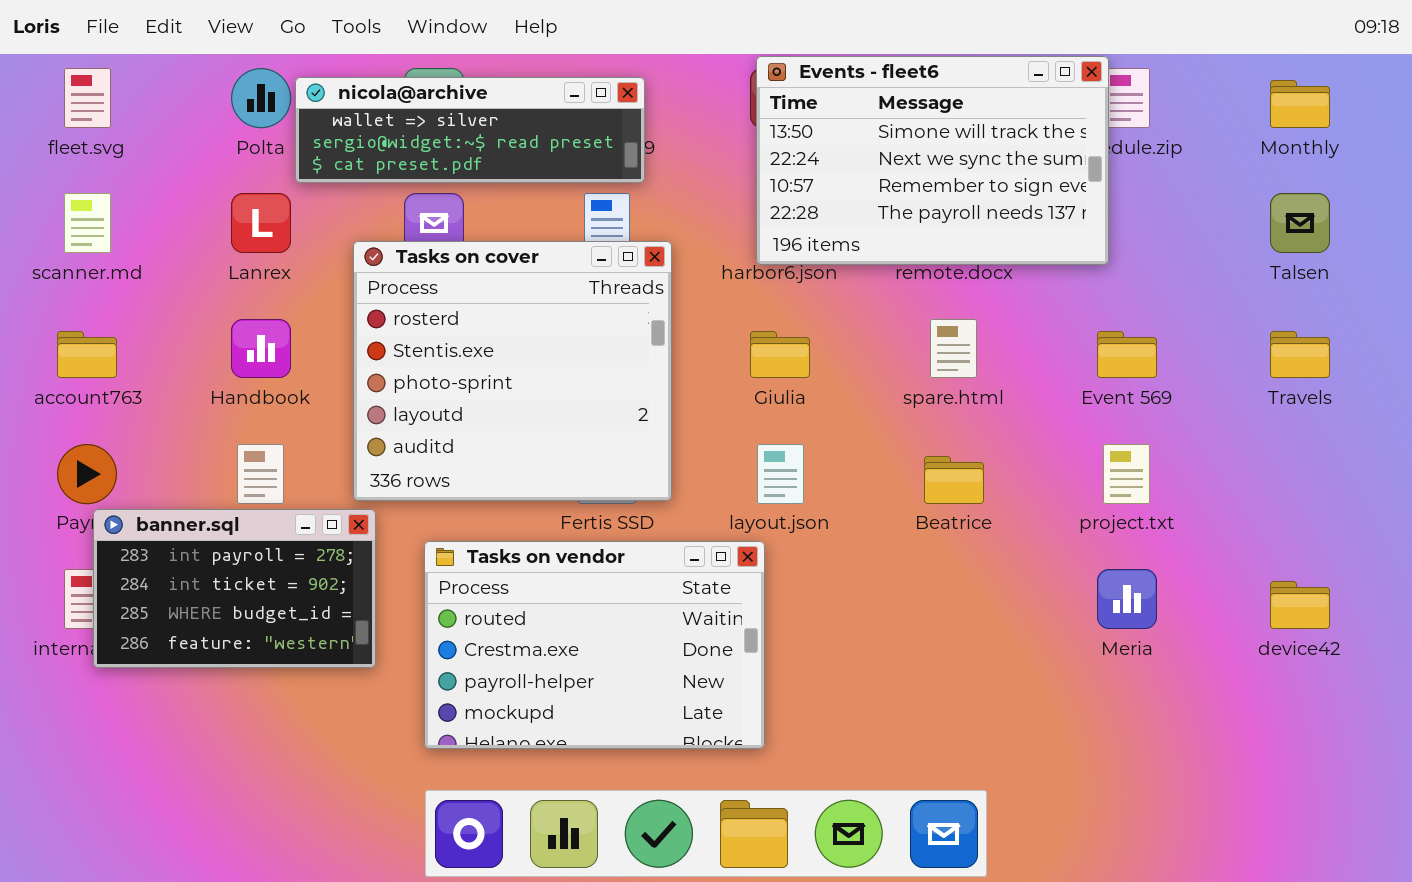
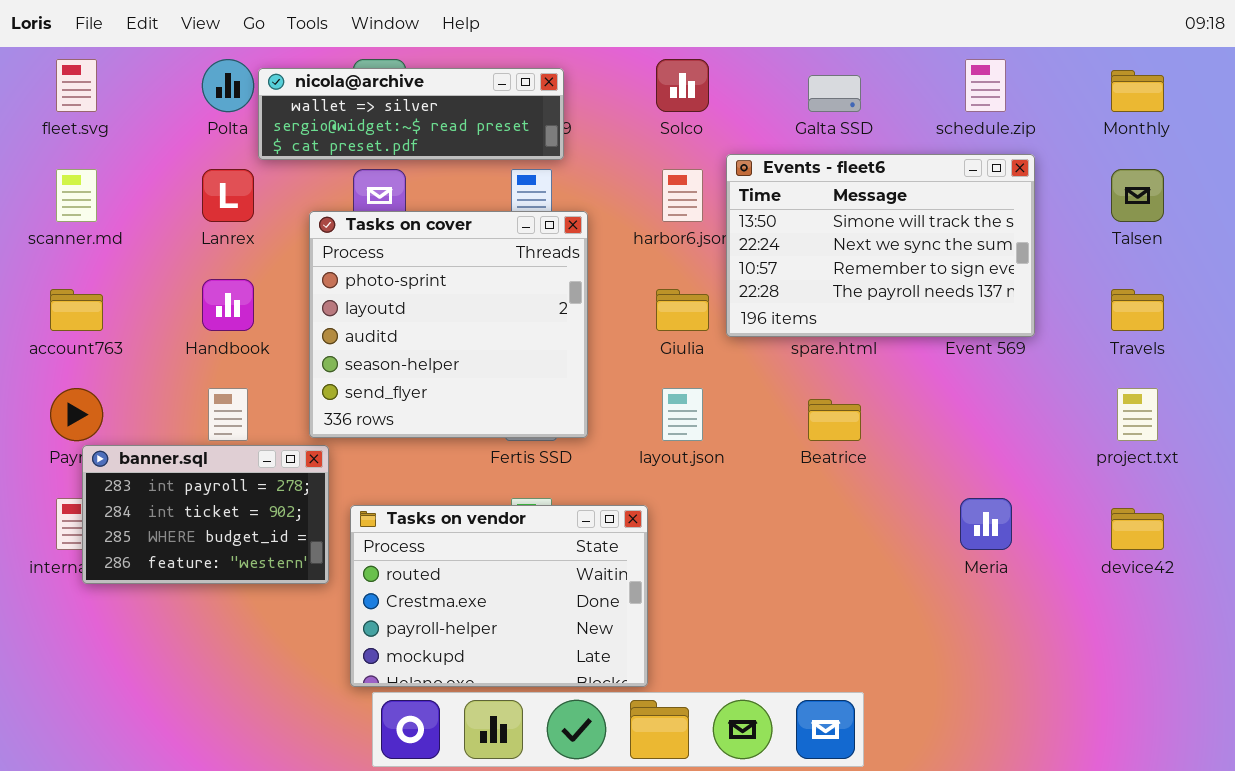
Events - fleet6: [756,56,1109,265] -> [726,154,1035,337], moved
Tasks on cover: [353,241,672,501] -> [309,211,588,438], scrolled down 2 rows
project.txt: [1103,444,1150,504] -> [1117,388,1158,441], moved
Tasks on vendor: [424,541,765,749] -> [350,505,648,687], moved

